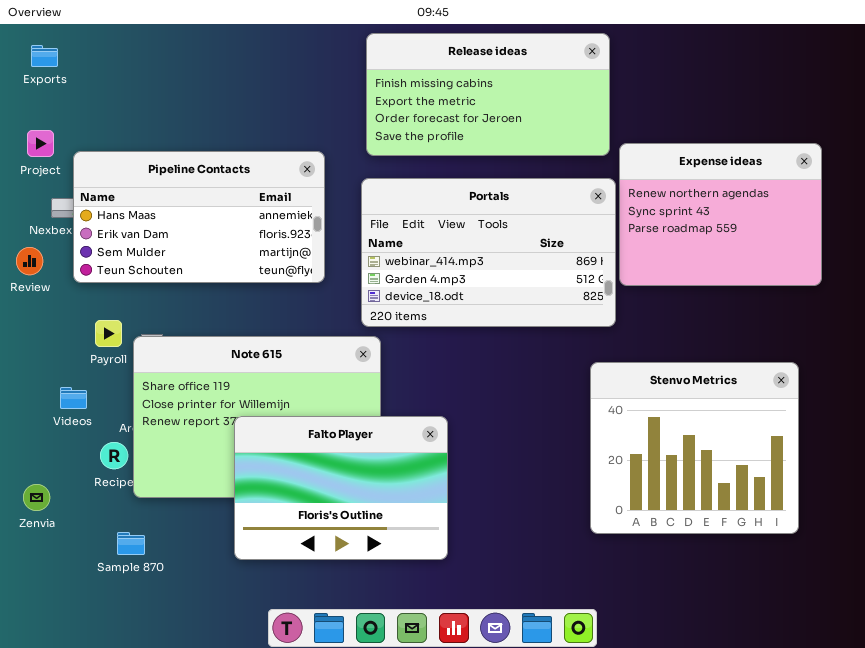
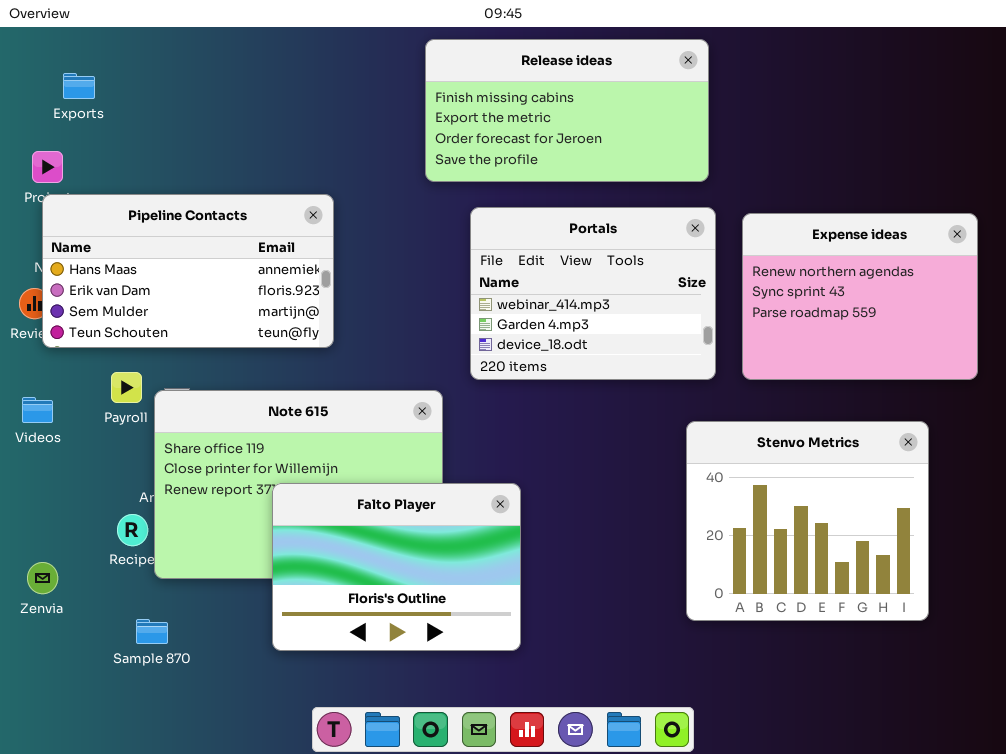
Exports: [31,45,58,67] -> [63,73,95,99], moved
Expense ideas: [619,143,822,286] -> [742,213,978,380], moved
Pipeline Contacts: [73,151,325,283] -> [42,194,334,348], moved
Portals: [361,178,616,327] -> [470,207,716,380], resized
Videos: [60,387,87,409] -> [22,397,53,423], moved

